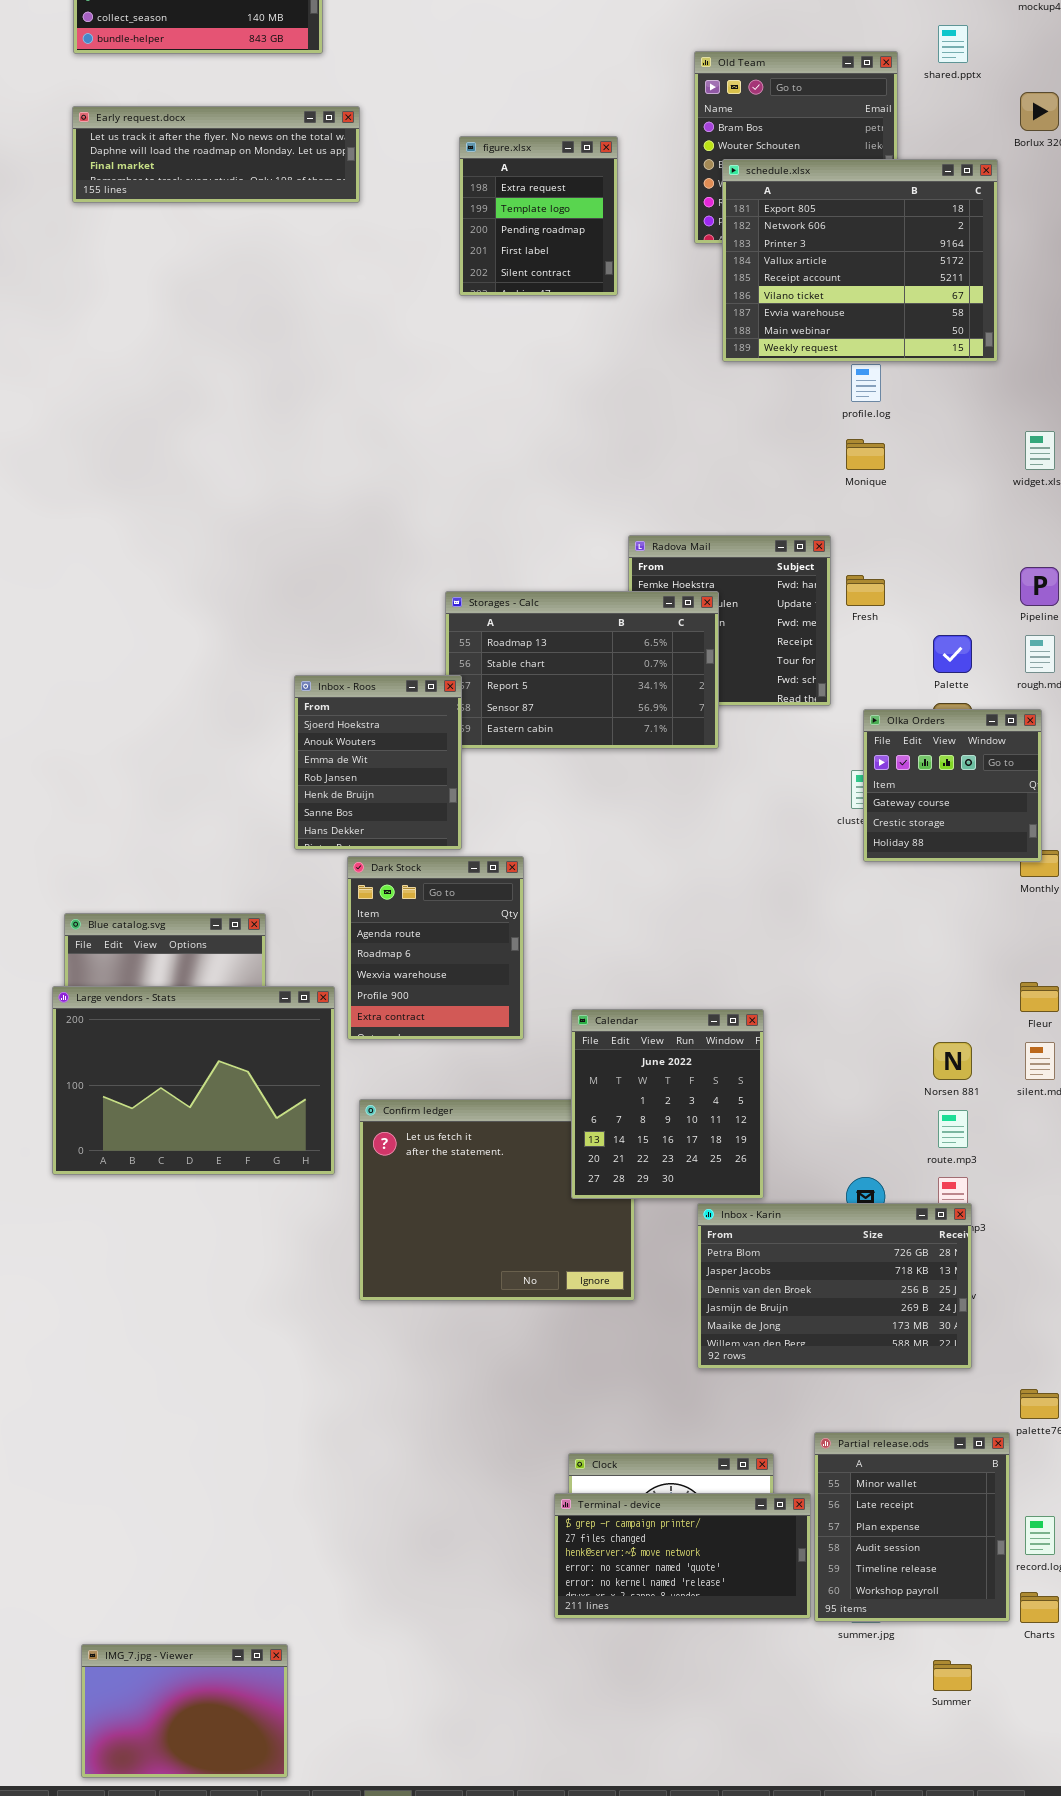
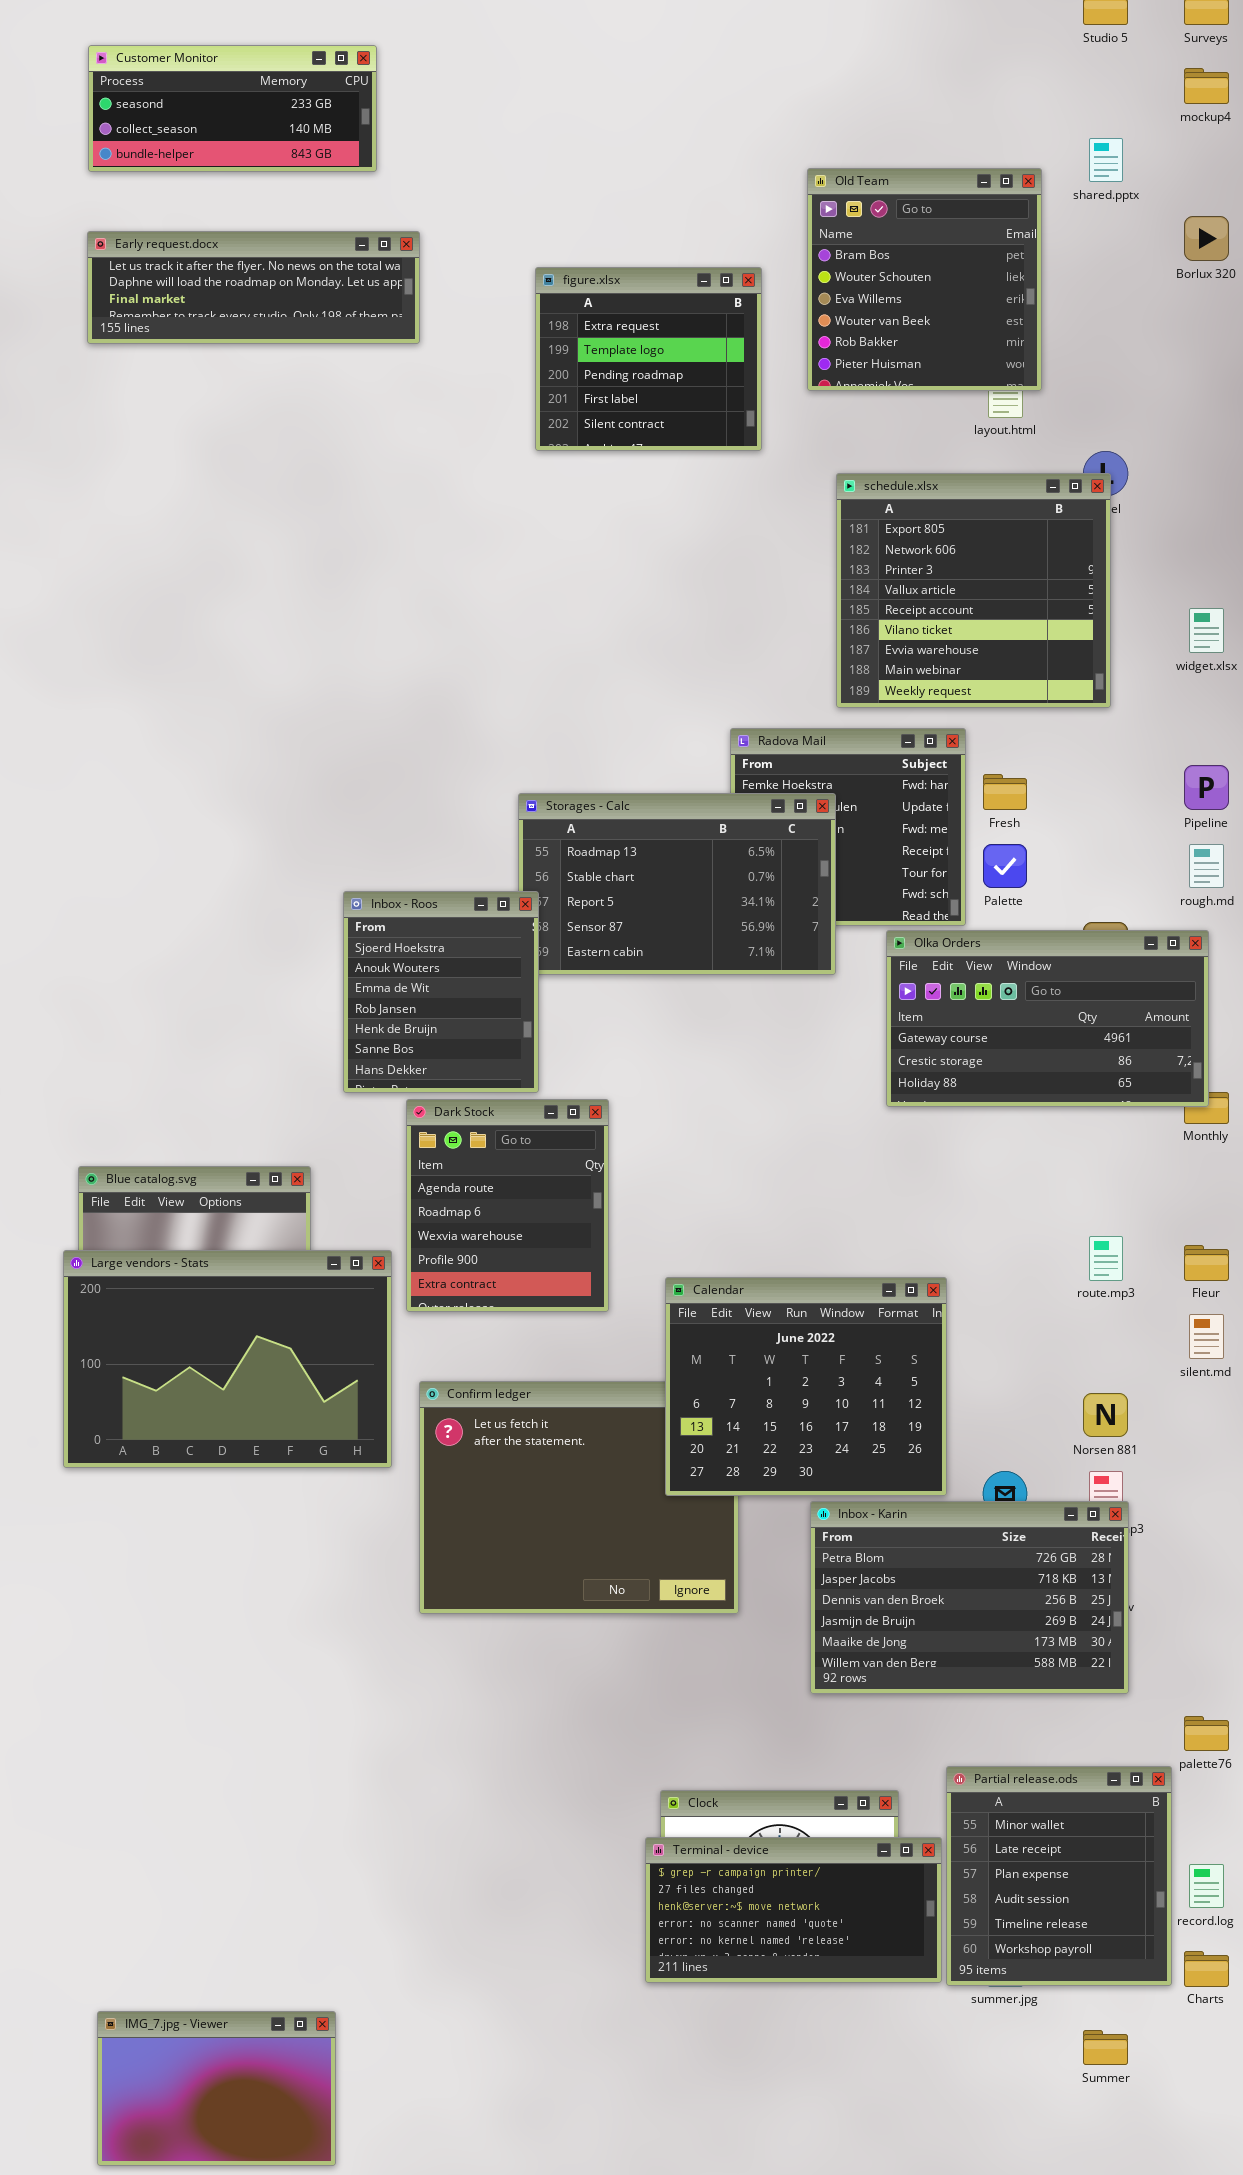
figure.xlsx: [459,136,618,296] -> [535,267,762,451], resized
schedule.xlsx: [722,159,998,362] -> [836,473,1111,708], moved, resized
Palette: [933,635,972,673] -> [983,844,1027,888], moved
Olka Orders: [863,709,1042,862] -> [886,930,1209,1107], resized
Calendar: [571,1009,764,1199] -> [665,1277,947,1496], resized
Norsen 881: [933,1042,972,1080] -> [1083,1393,1128,1437], moved
route.mp3: [938,1110,968,1148] -> [1089,1236,1123,1281], moved

